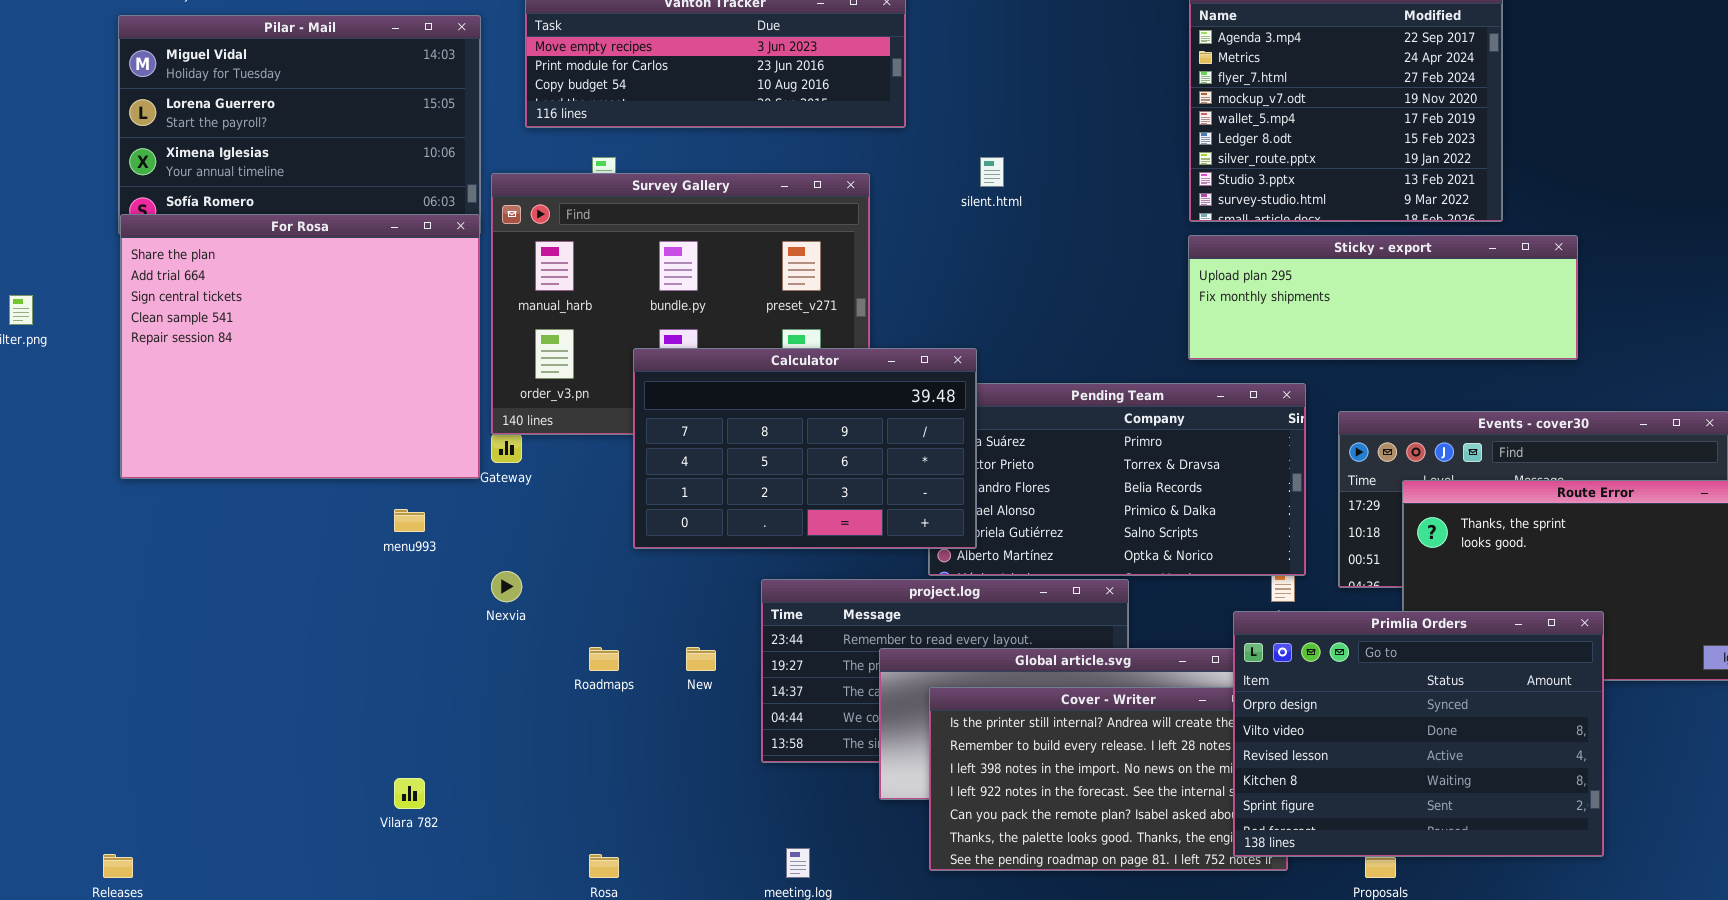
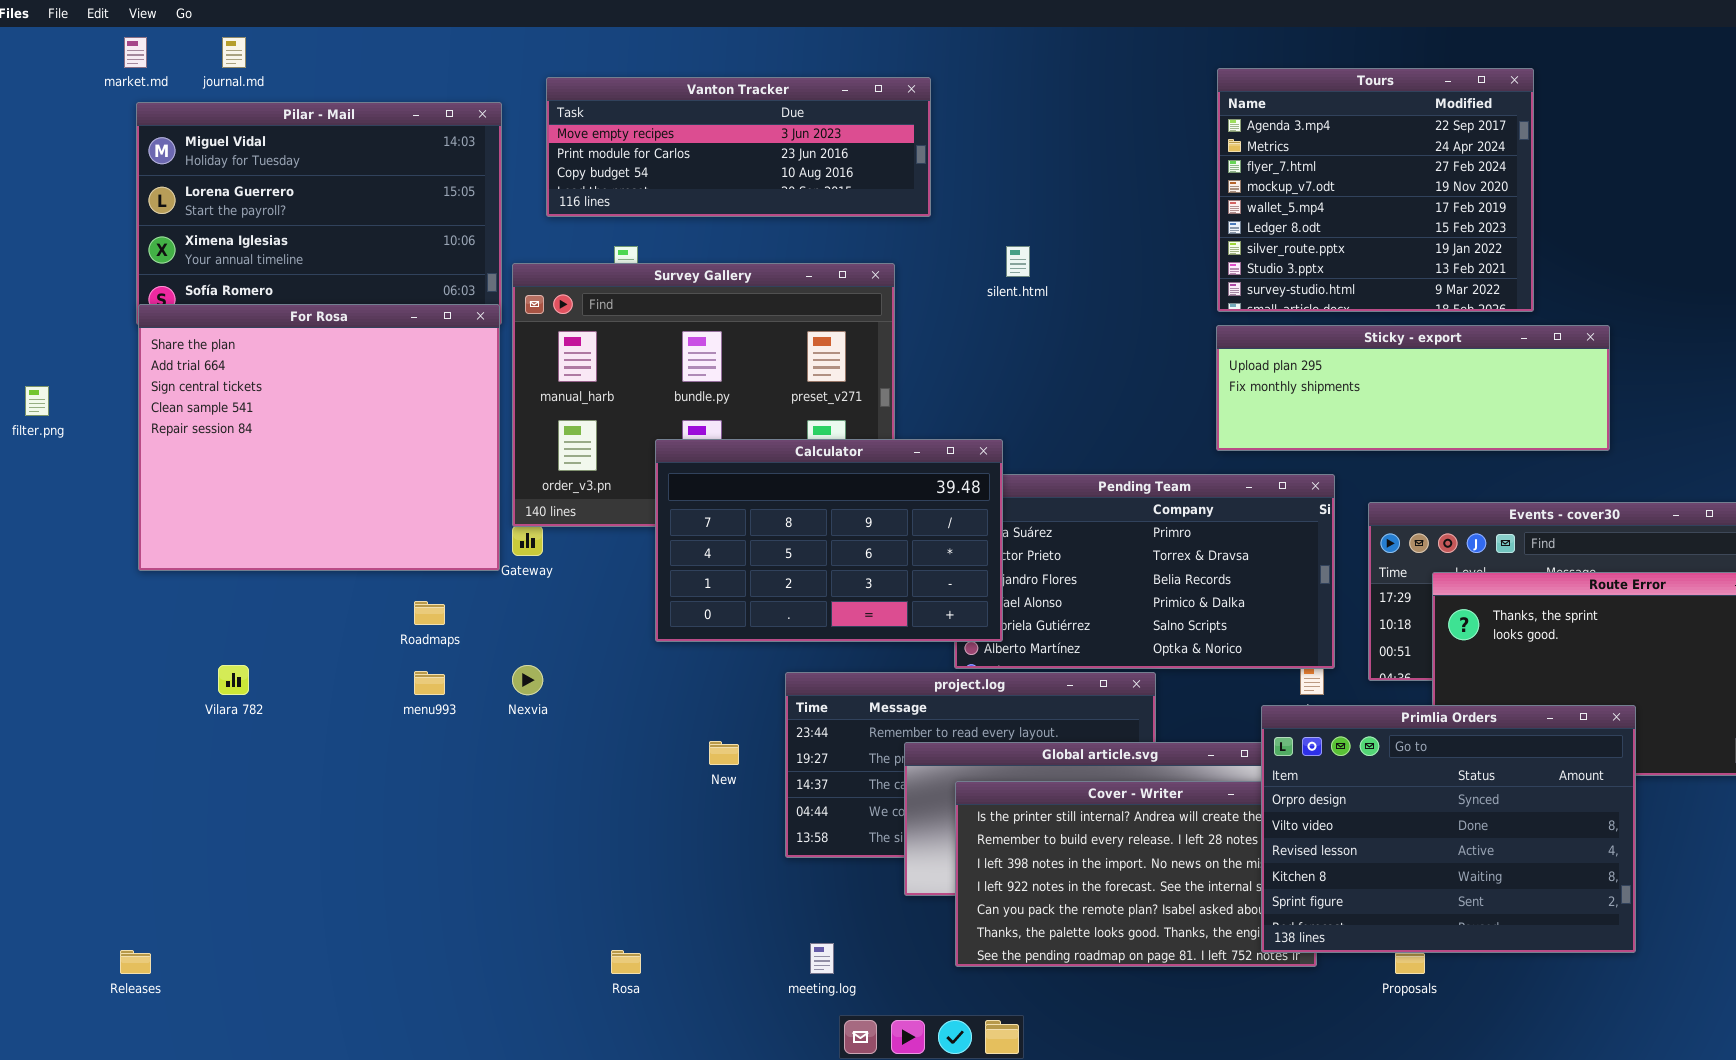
menu993: [394,509,425,532] -> [414,671,445,695], moved
Roadmaps: [589,647,619,671] -> [414,601,445,625], moved
Vilara 782: [394,778,425,809] -> [218,665,249,695], moved

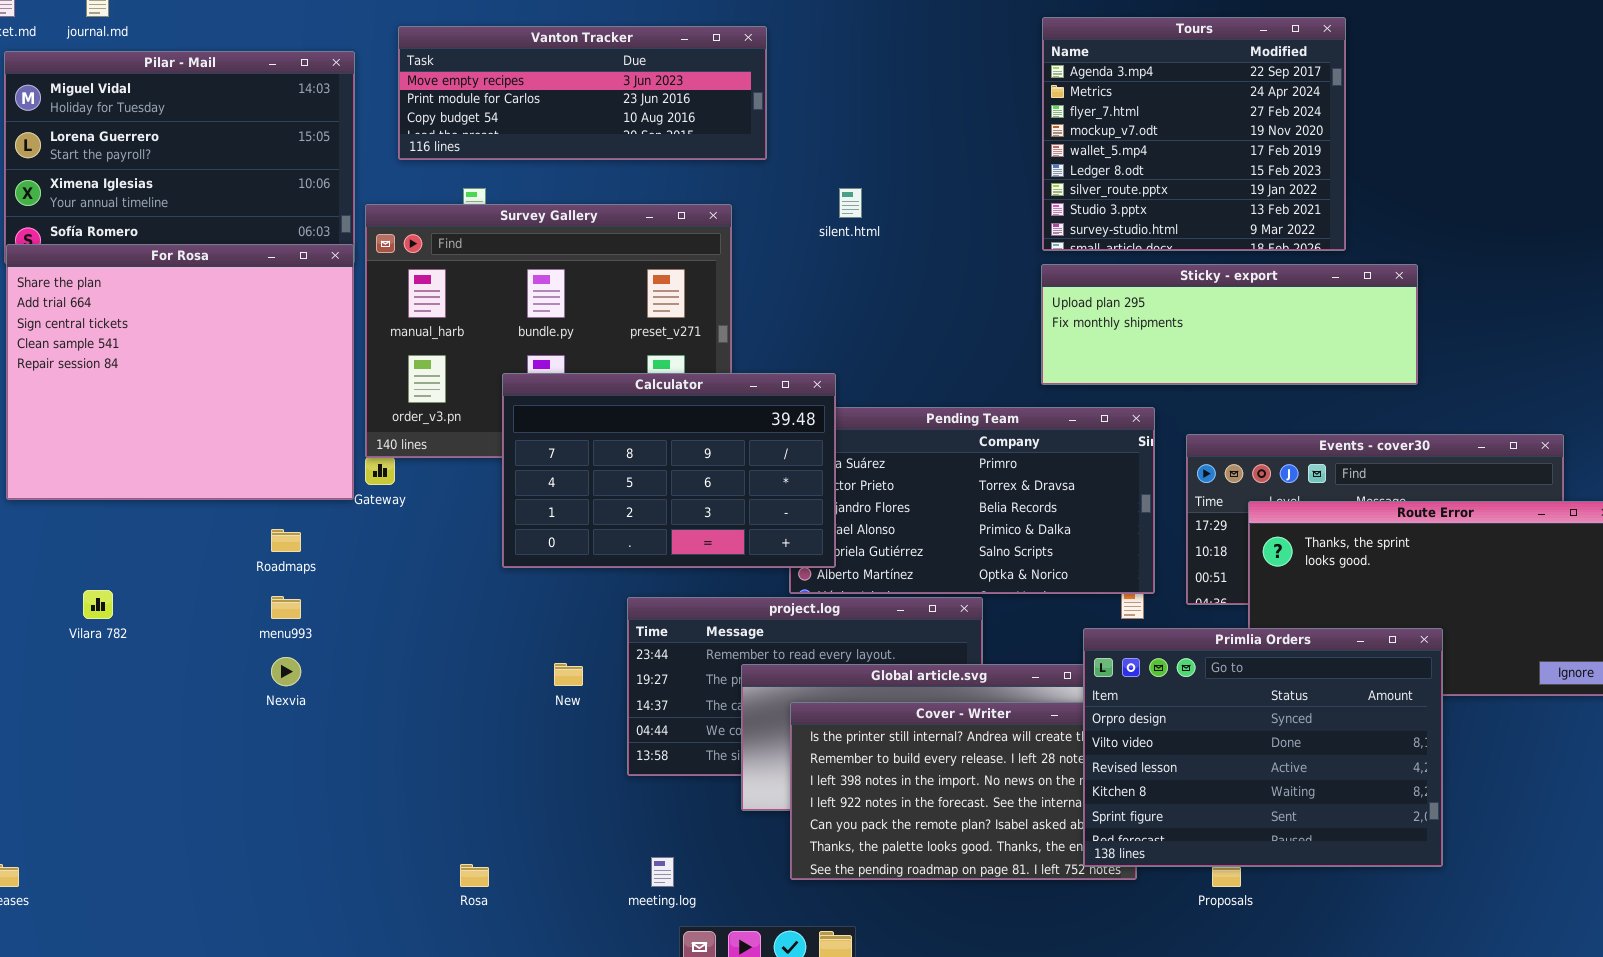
Nexvia: [512,665,543,695] -> [271,657,301,686], moved

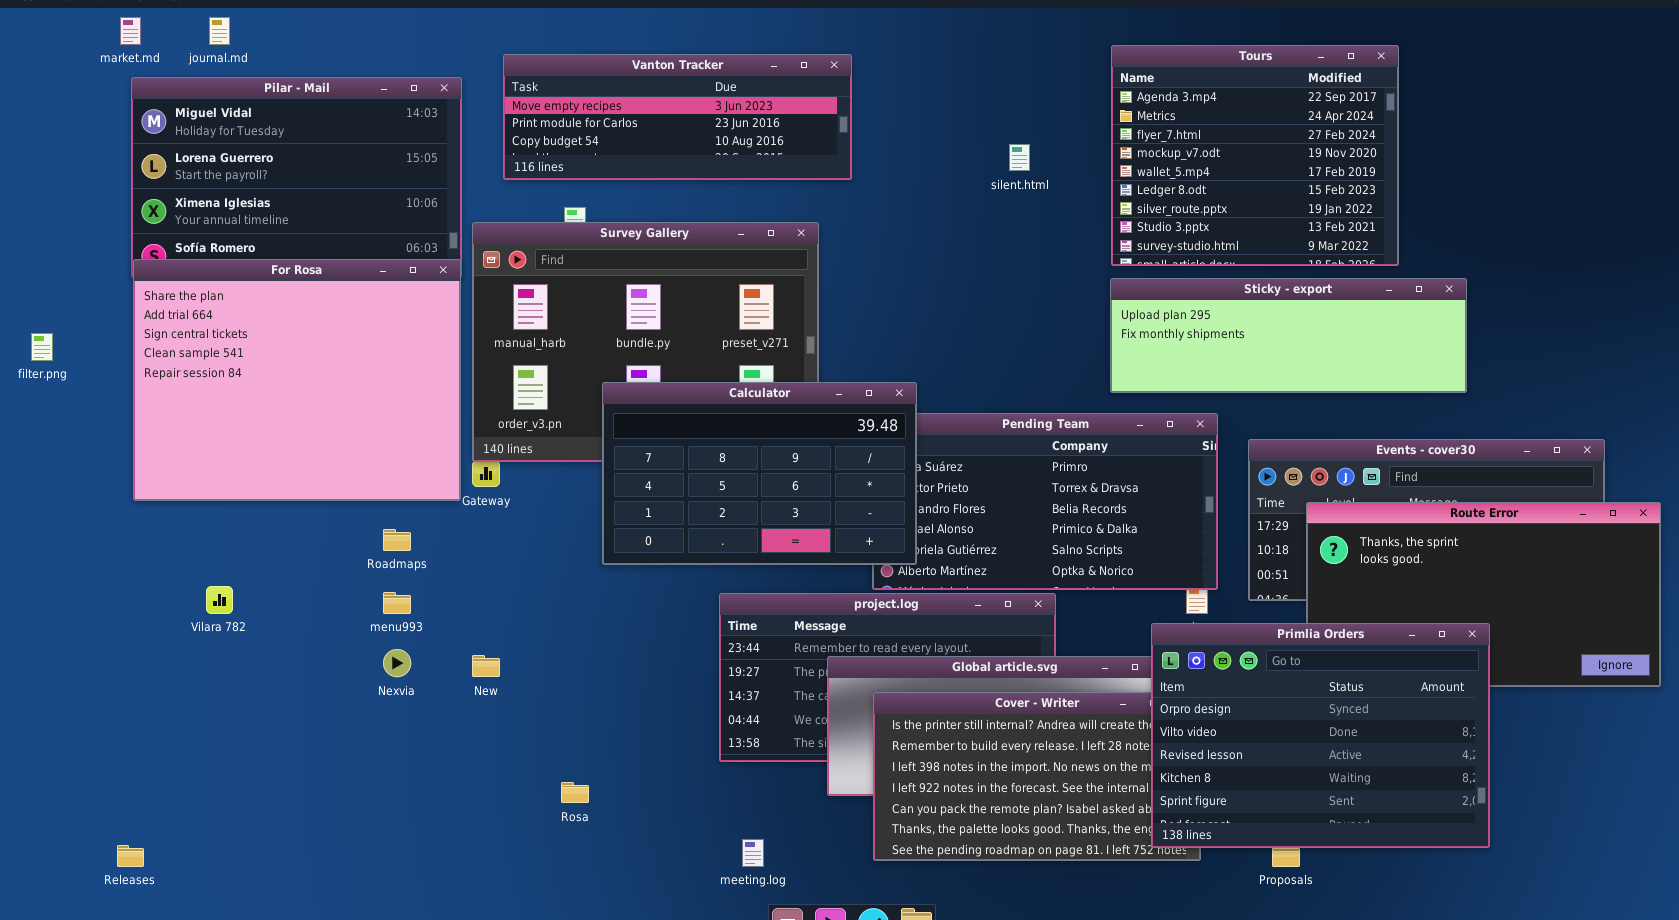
silent.html: [839,188,862,218] -> [1009,144,1030,171], moved
New: [554,663,583,686] -> [472,655,500,677], moved
Rosa: [460,864,489,887] -> [561,782,589,803], moved

